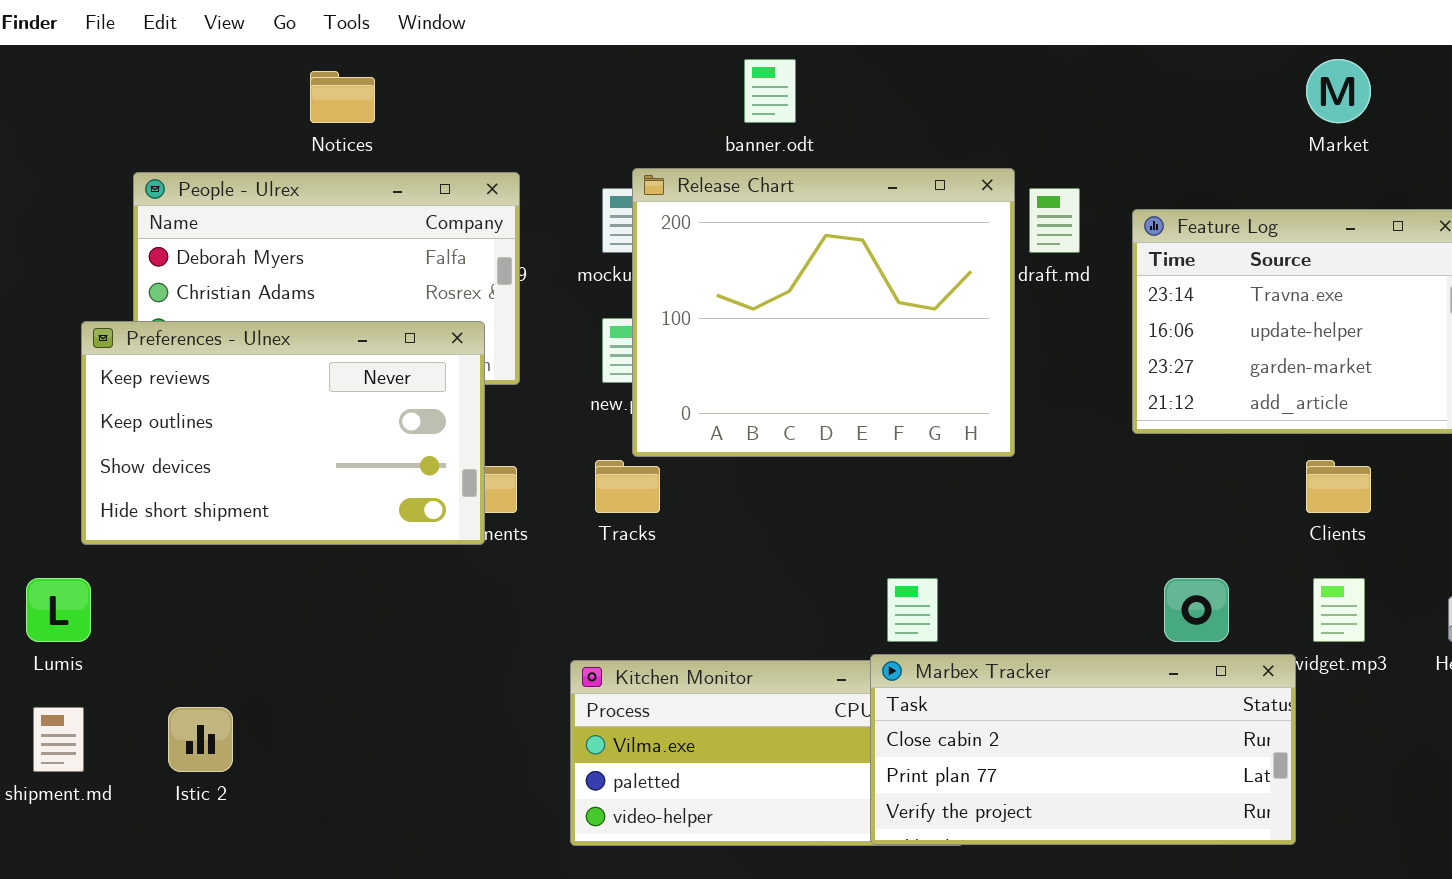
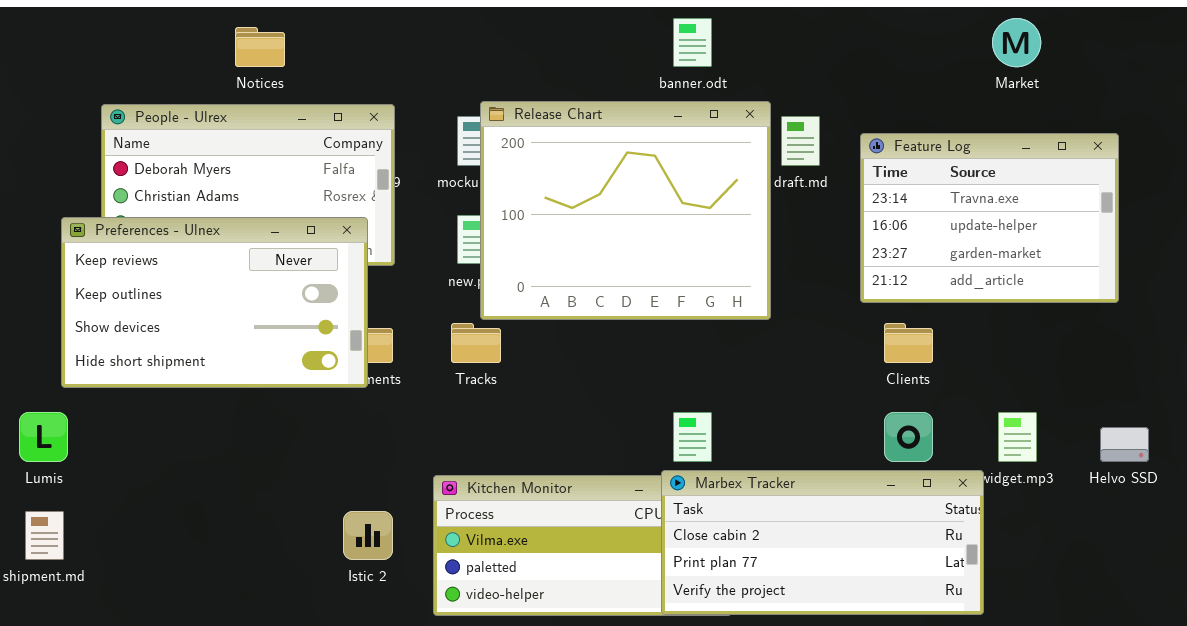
banner.odt: [744,59,796,123] -> [673,18,712,67], moved
Clients: [1306,460,1371,513] -> [884,323,933,363], moved
Istic 2: [168,707,233,772] -> [343,511,393,560], moved

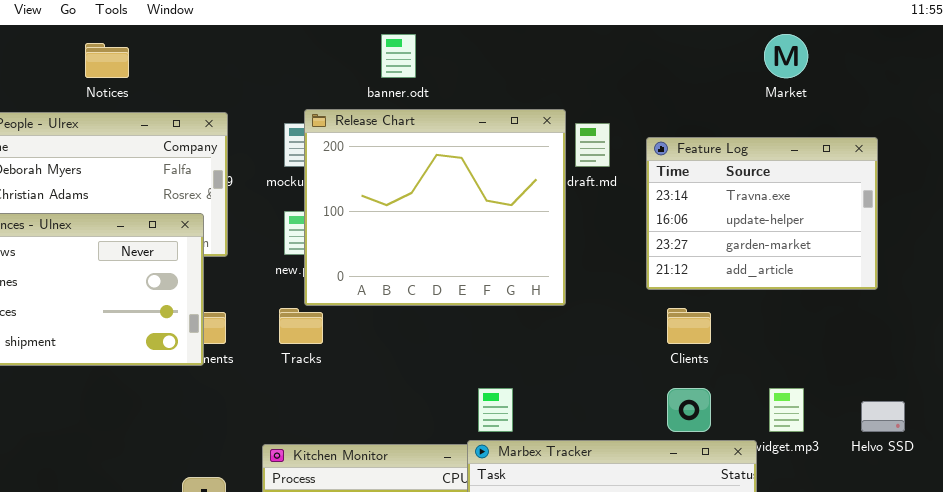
banner.odt: [673,18,712,67] -> [381,34,416,78], moved

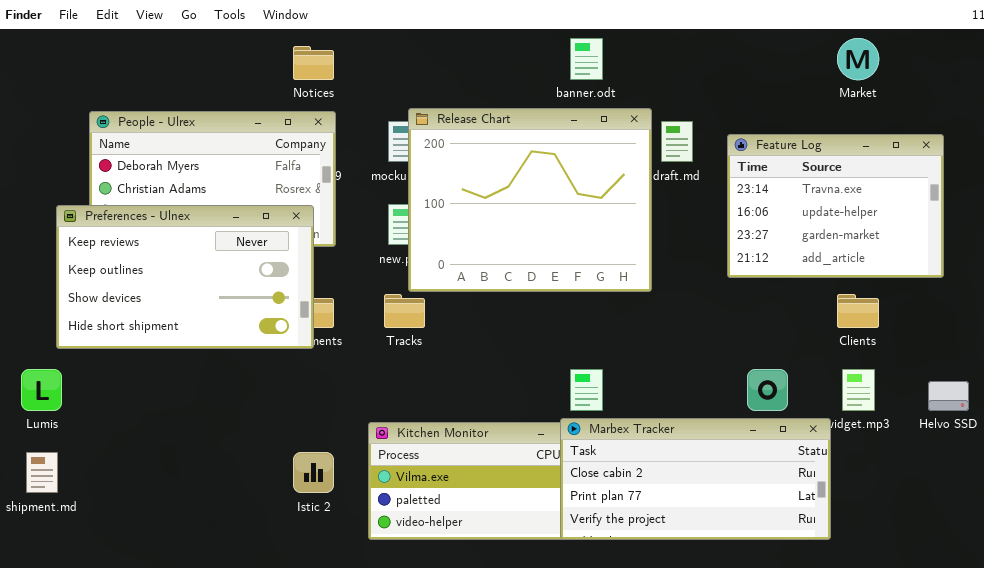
banner.odt: [381,34,416,78] -> [570,38,603,80], moved
Notices: [85,43,129,78] -> [293,46,334,80], moved
Clients: [667,308,711,344] -> [837,294,879,328], moved

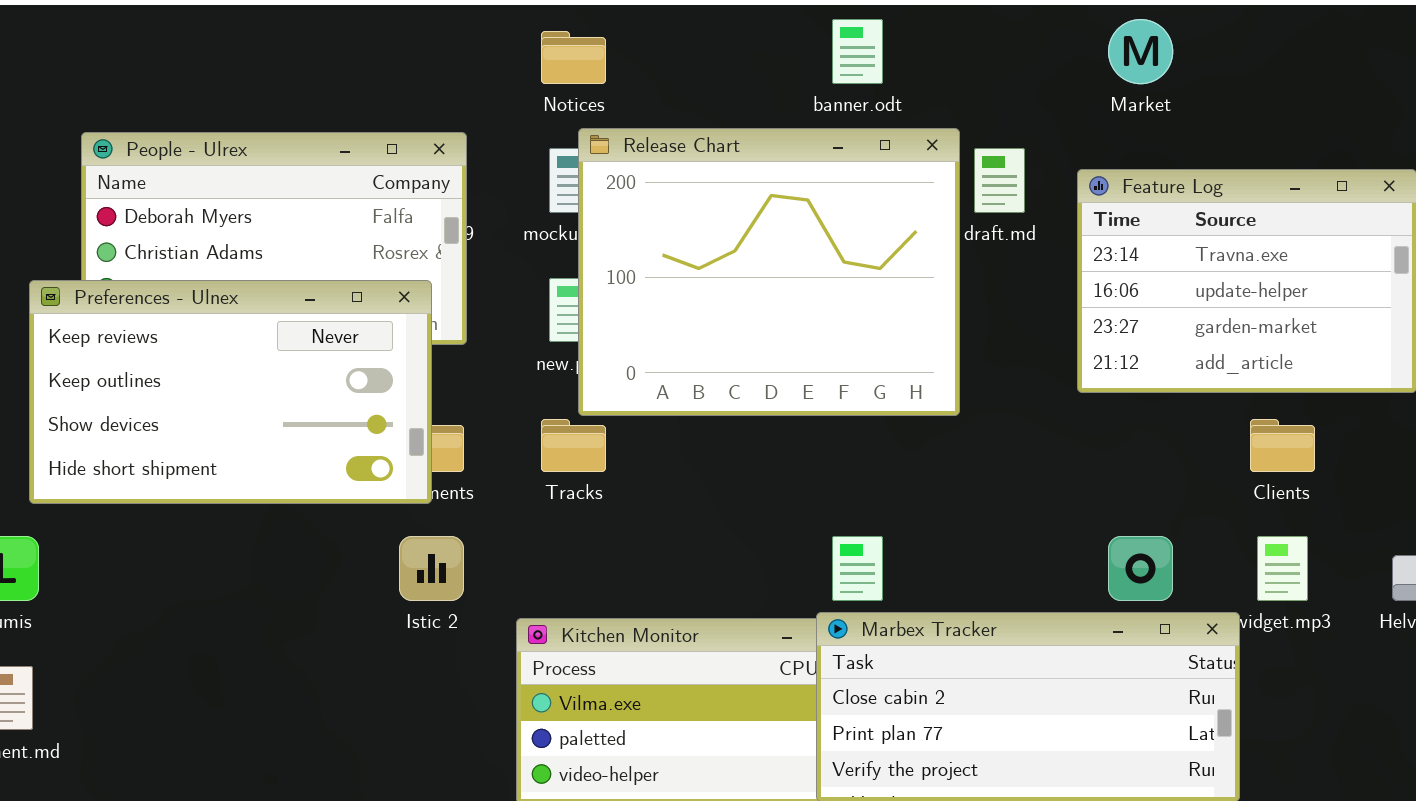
Market: [837,38,879,80] -> [1108,19,1173,84], moved
Notices: [293,46,334,80] -> [541,31,606,84], moved
Istic 2: [293,452,334,493] -> [399,536,464,601], moved

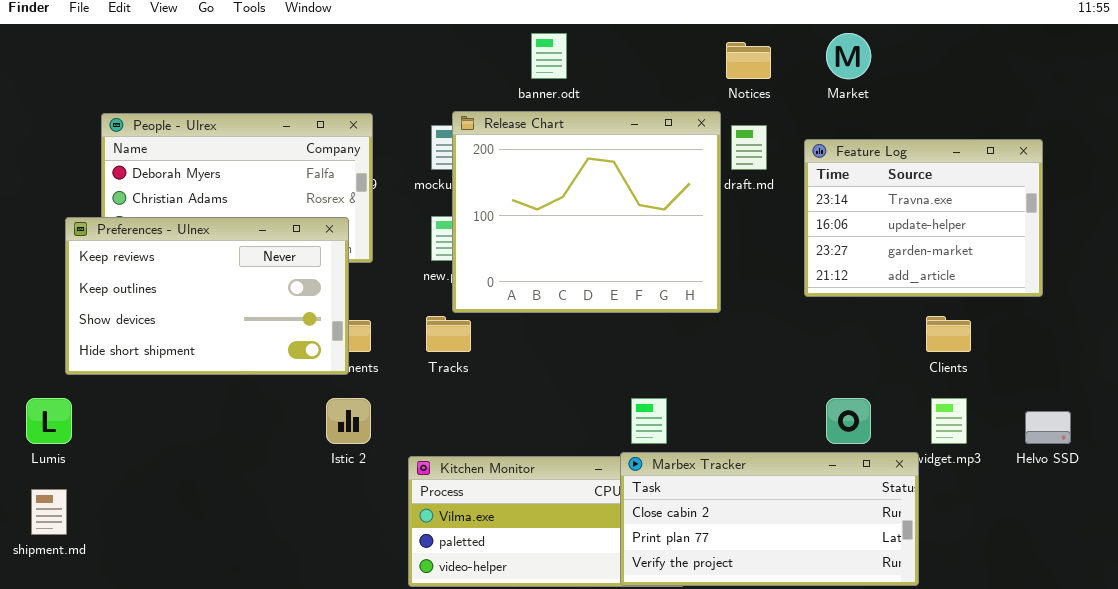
banner.odt: [832,19,883,84] -> [531,33,567,79], moved
Notices: [541,31,606,84] -> [726,42,771,79], moved

